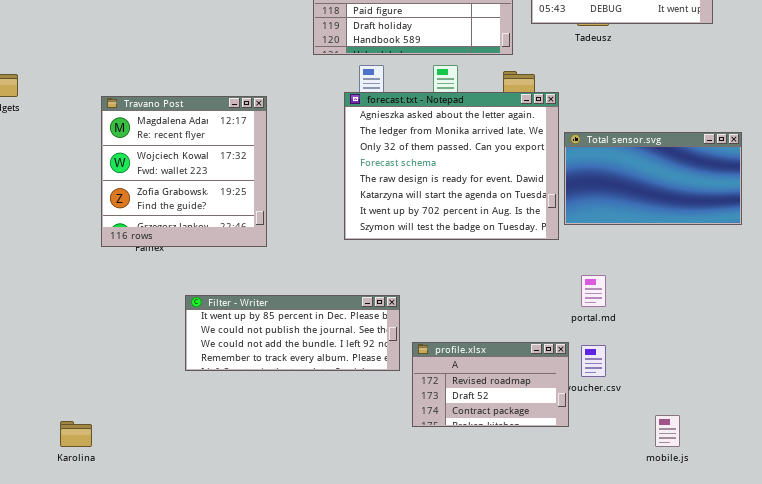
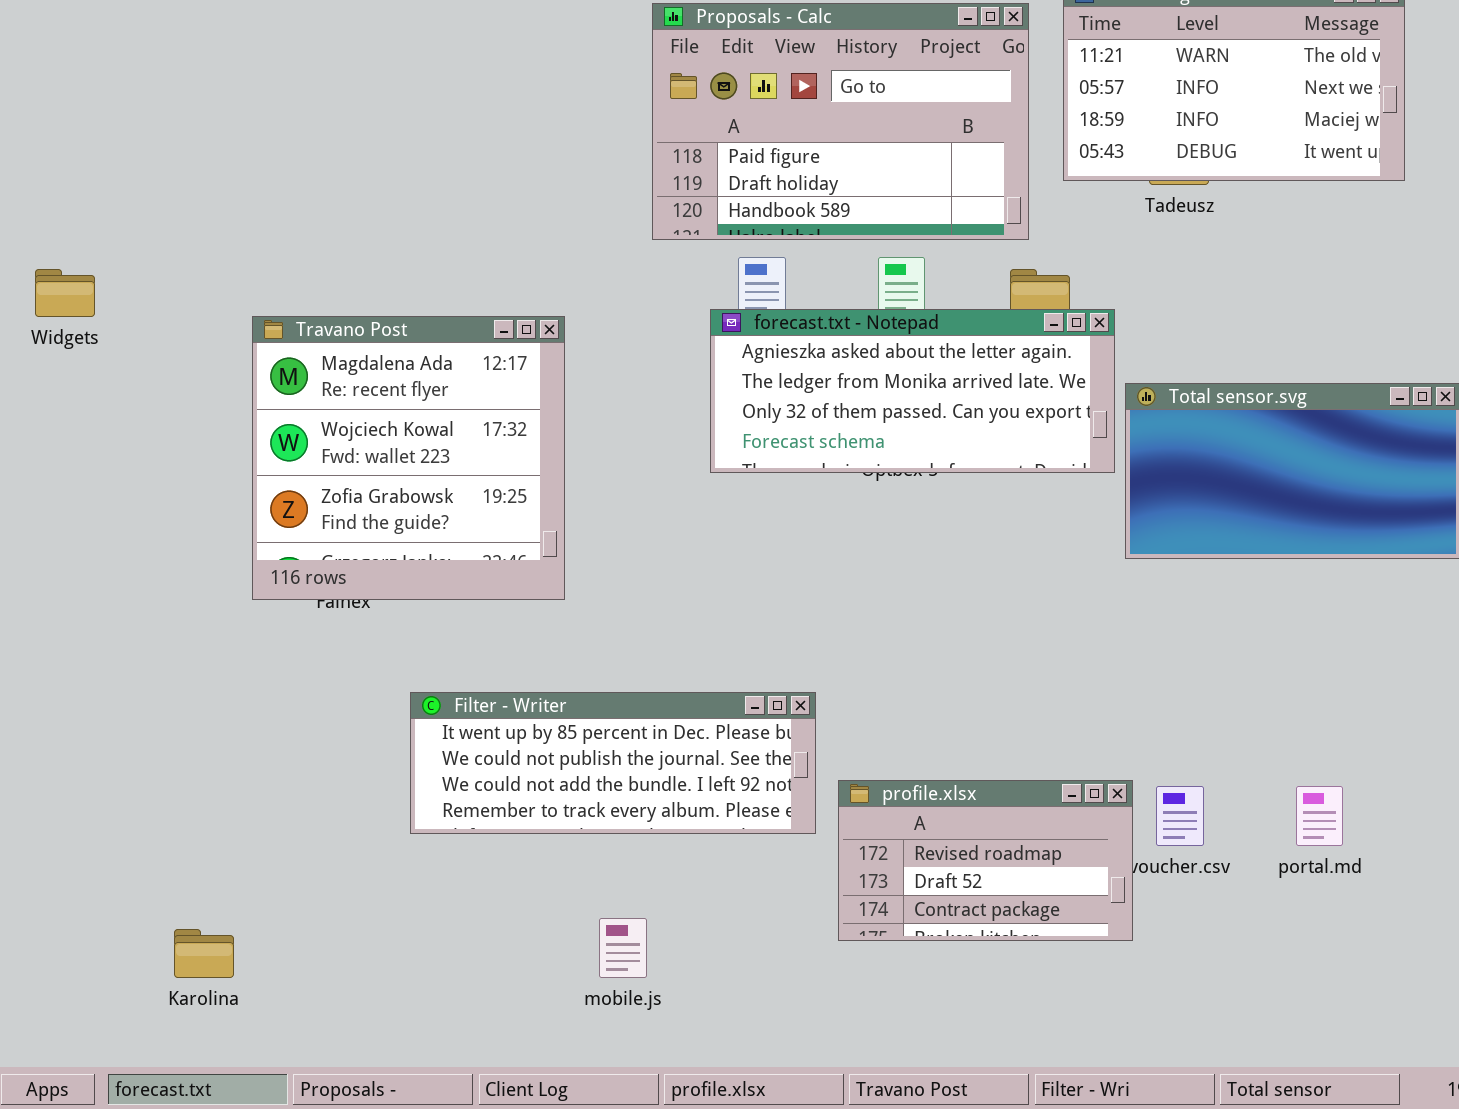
forecast.txt - Notepad: [344,92,559,240] -> [710,309,1115,473], resized
portal.md: [581,275,606,307] -> [1296,786,1343,846], moved
mobile.js: [655,415,680,447] -> [599,918,647,978], moved

